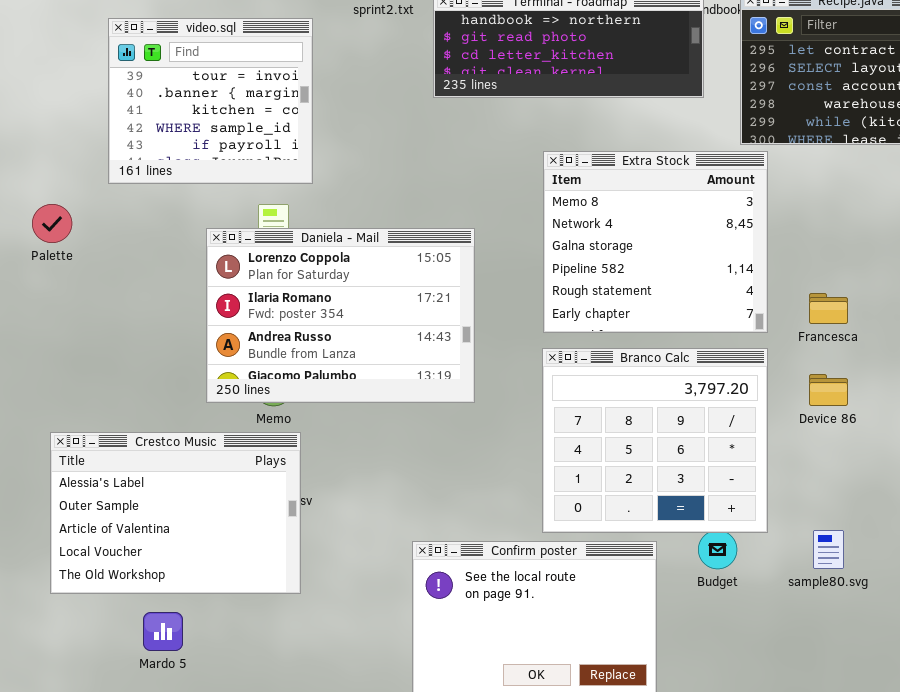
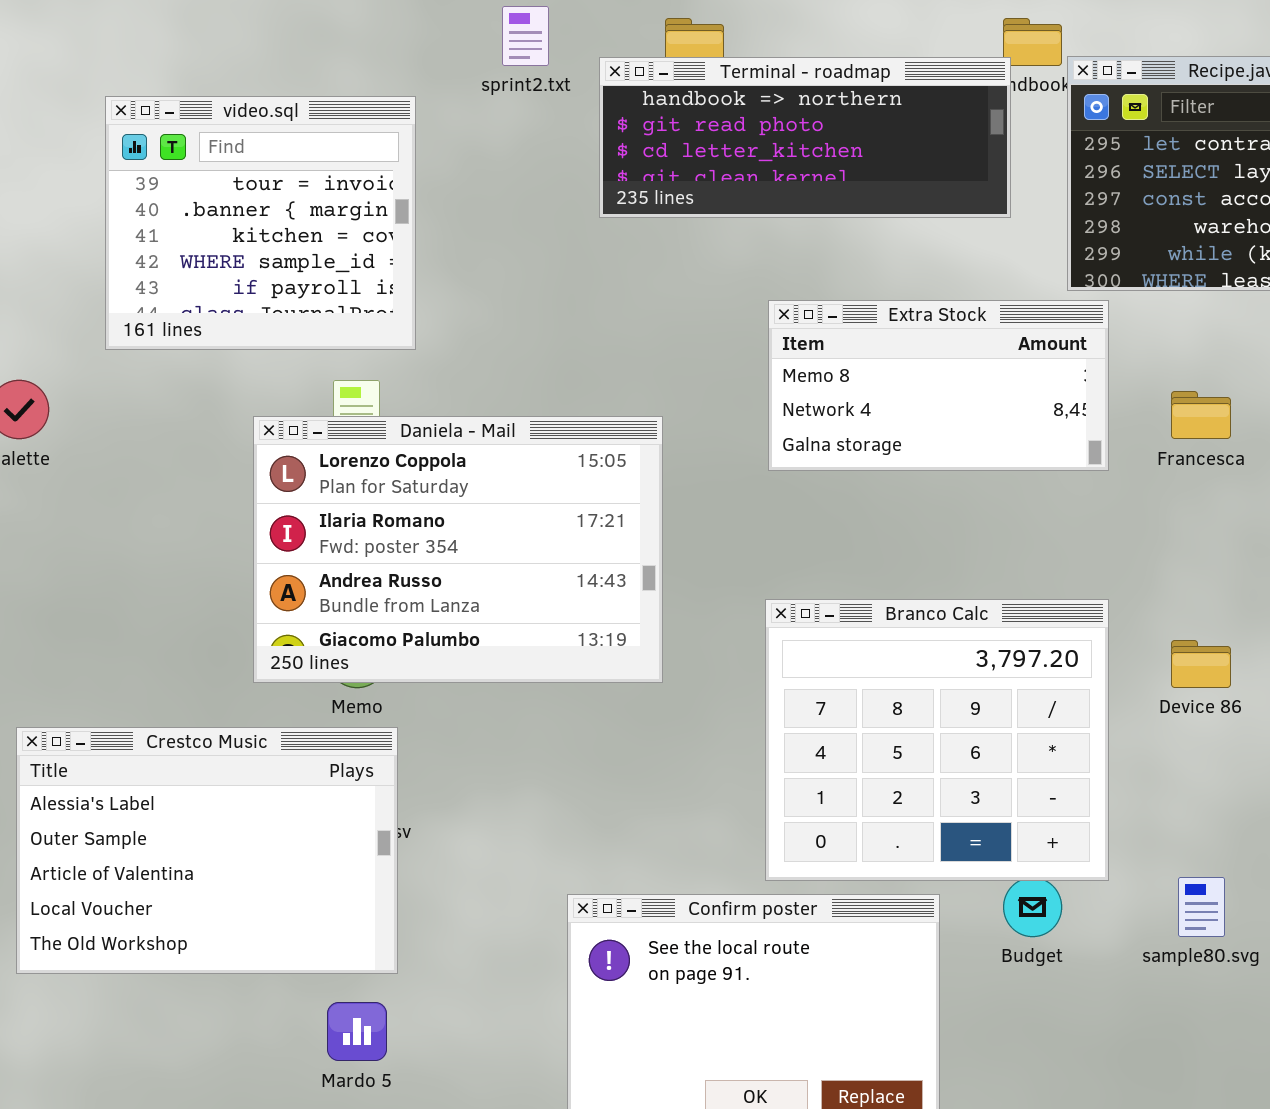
Extra Stock: [543,151,768,333] -> [768,300,1109,471], resized
Francesca: [809,293,848,324] -> [1171,391,1231,439], moved
Mardo 5: [143,612,183,651] -> [327,1002,387,1061], moved

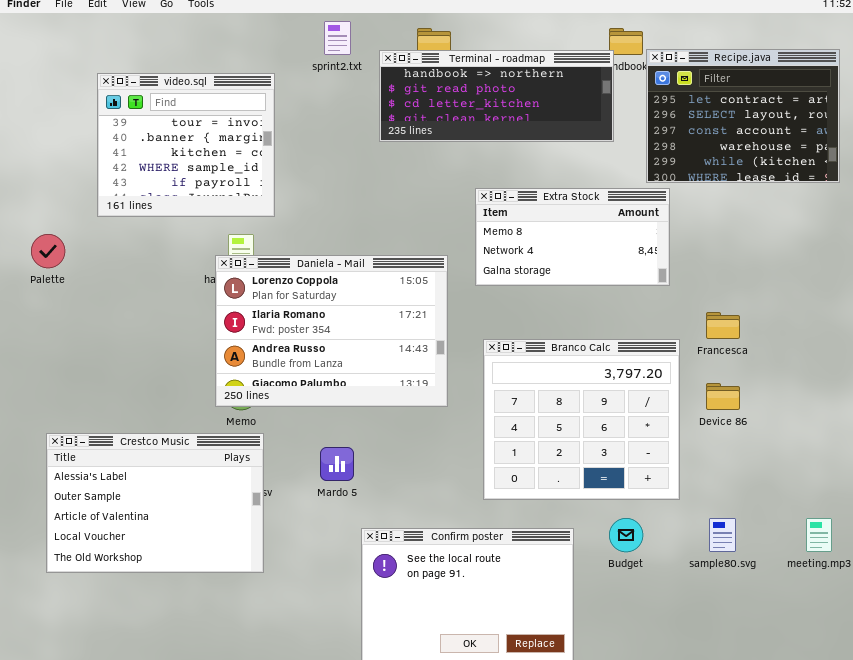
Francesca: [1171,391,1231,439] -> [706,312,740,339], moved
Daniela - Mail: [253,416,663,683] -> [215,255,448,407], moved
Branco Calc: [765,599,1109,881] -> [483,339,680,500], moved
Mardo 5: [327,1002,387,1061] -> [320,447,354,481], moved

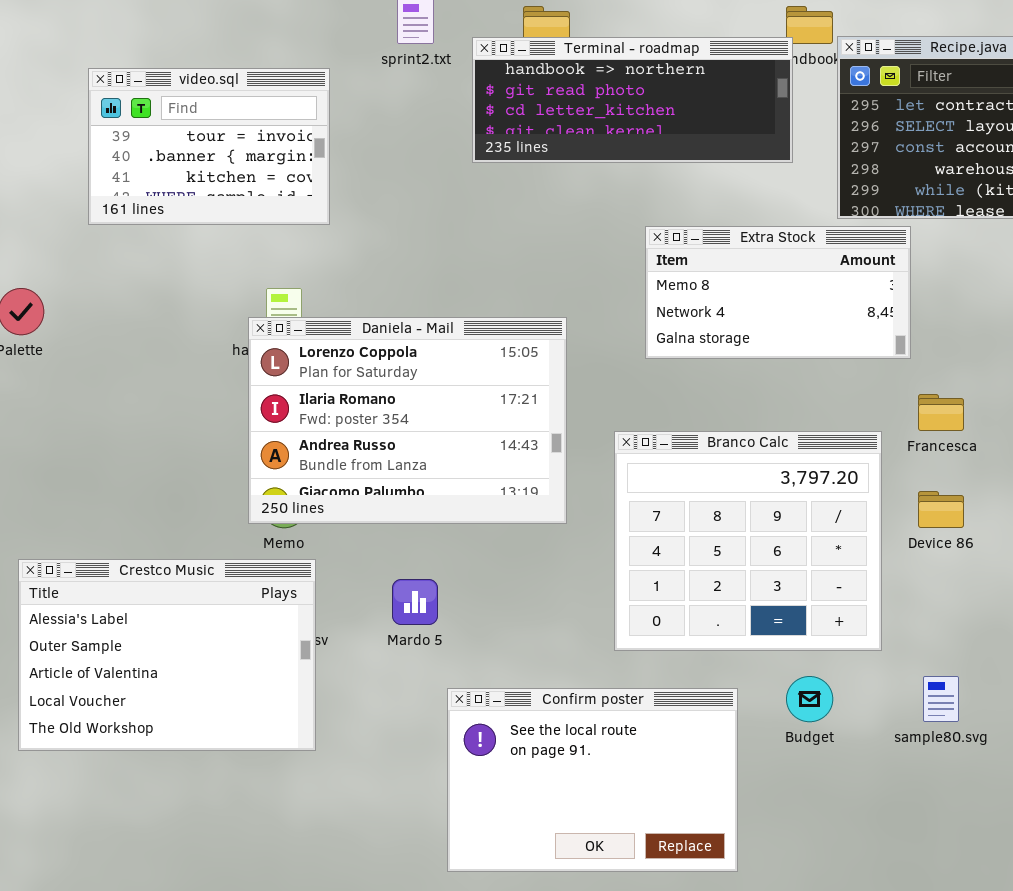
video.sql: [97,73,275,217] -> [88,68,330,225], resized
Extra Stock: [475,188,670,286] -> [645,226,911,359], moved

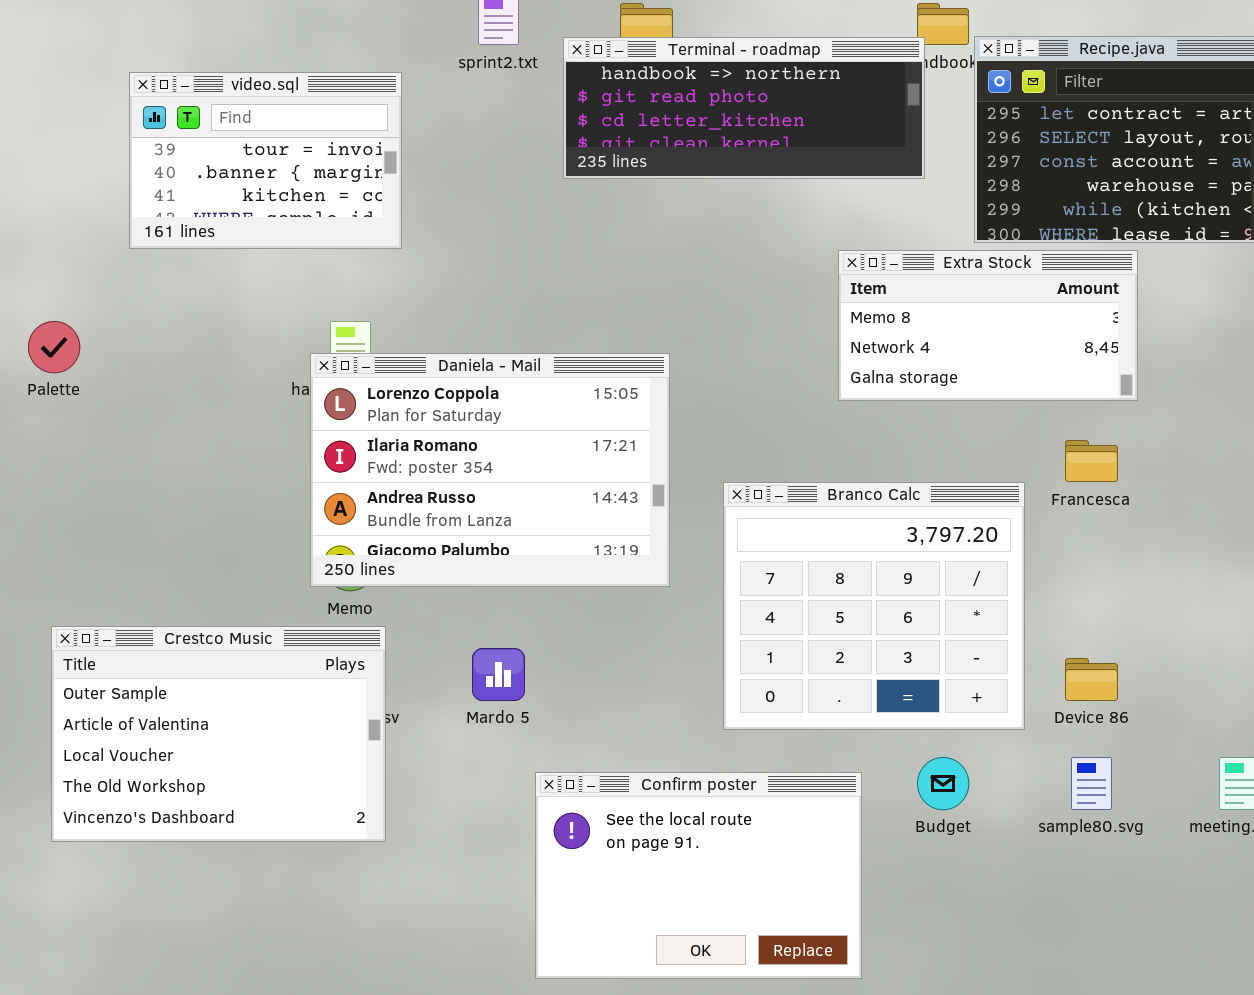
Extra Stock: [645,226,911,359] -> [838,250,1138,401], moved
Device 86: [918,491,964,528] -> [1065,658,1118,701], moved
Crestco Music: [18,559,316,751] -> [51,626,386,842], scrolled down 1 row

